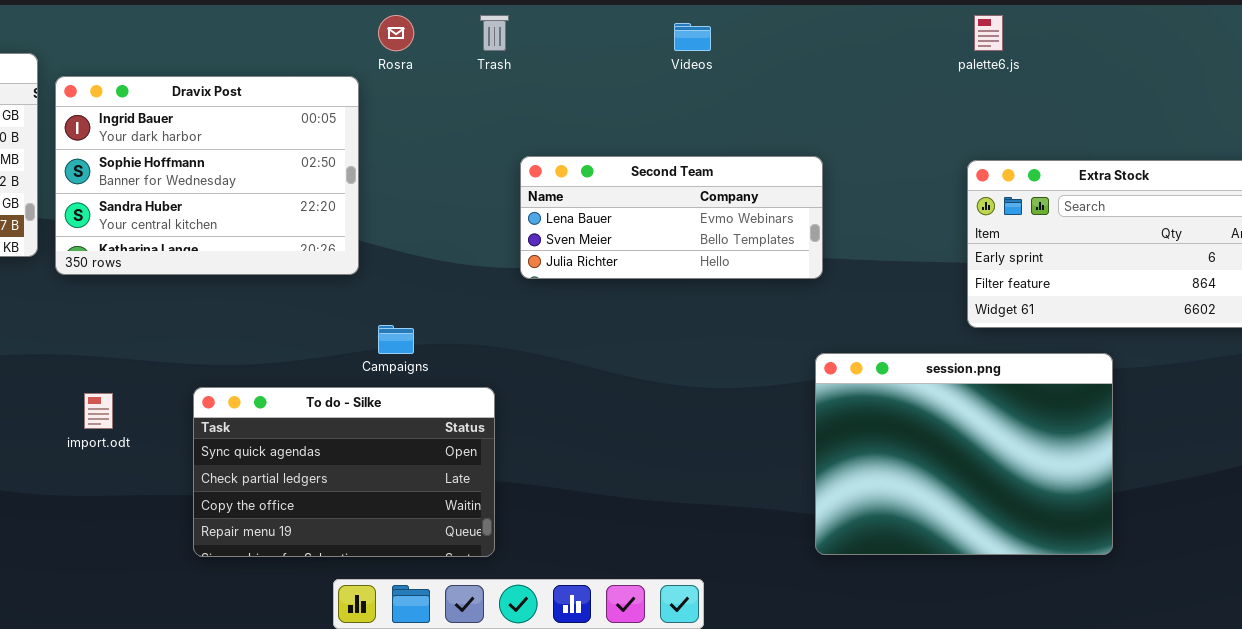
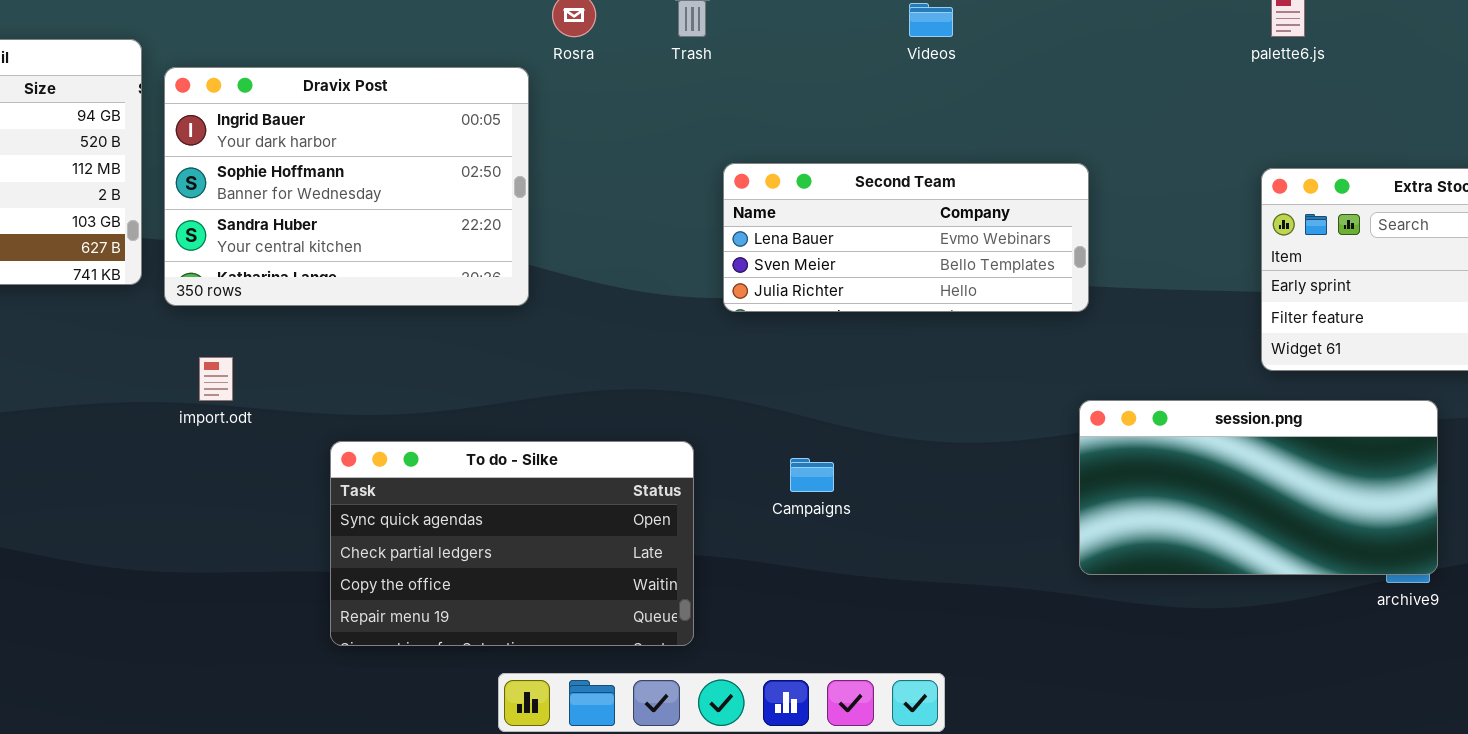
Campaigns: [378,325,414,354] -> [790,458,834,492], moved
session.png: [815,353,1113,555] -> [1079,400,1438,575], resized
import.odt: [84,393,113,429] -> [199,357,233,401], moved

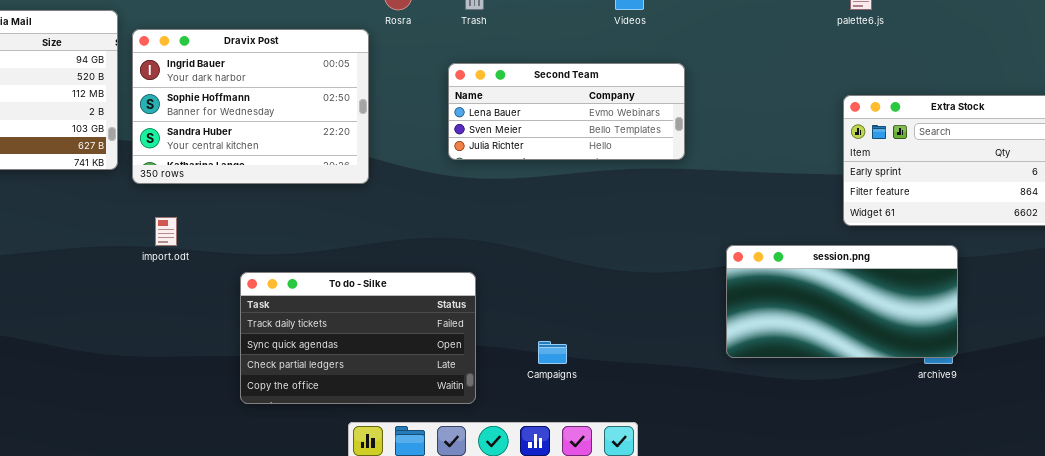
Second Team: [723,163,1089,312] -> [448,63,685,160], moved
To do - Silke: [330,441,694,646] -> [240,272,476,404], scrolled up 1 row
Campaigns: [790,458,834,492] -> [538,341,567,364], moved

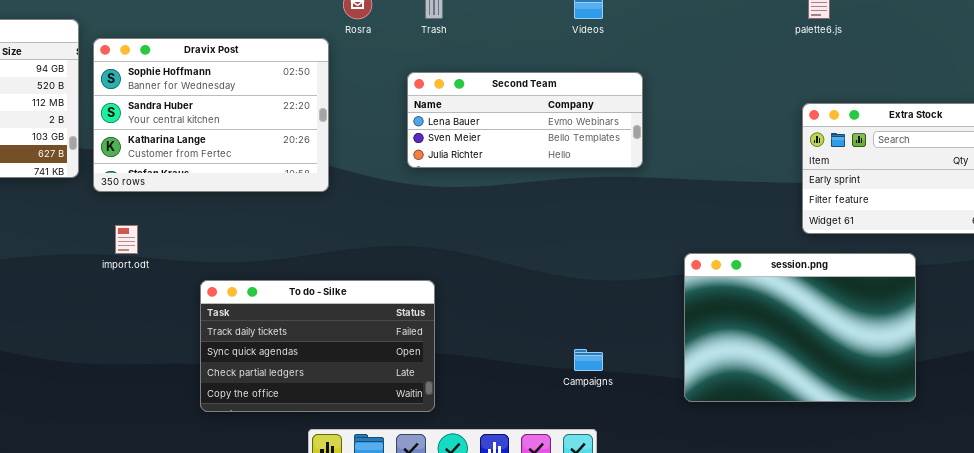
Dravix Post: [132,29,369,184] -> [93,38,329,192], scrolled down 1 row
session.png: [726,245,958,358] -> [684,253,916,402], resized
Campaigns: [538,341,567,364] -> [574,349,603,371], moved

